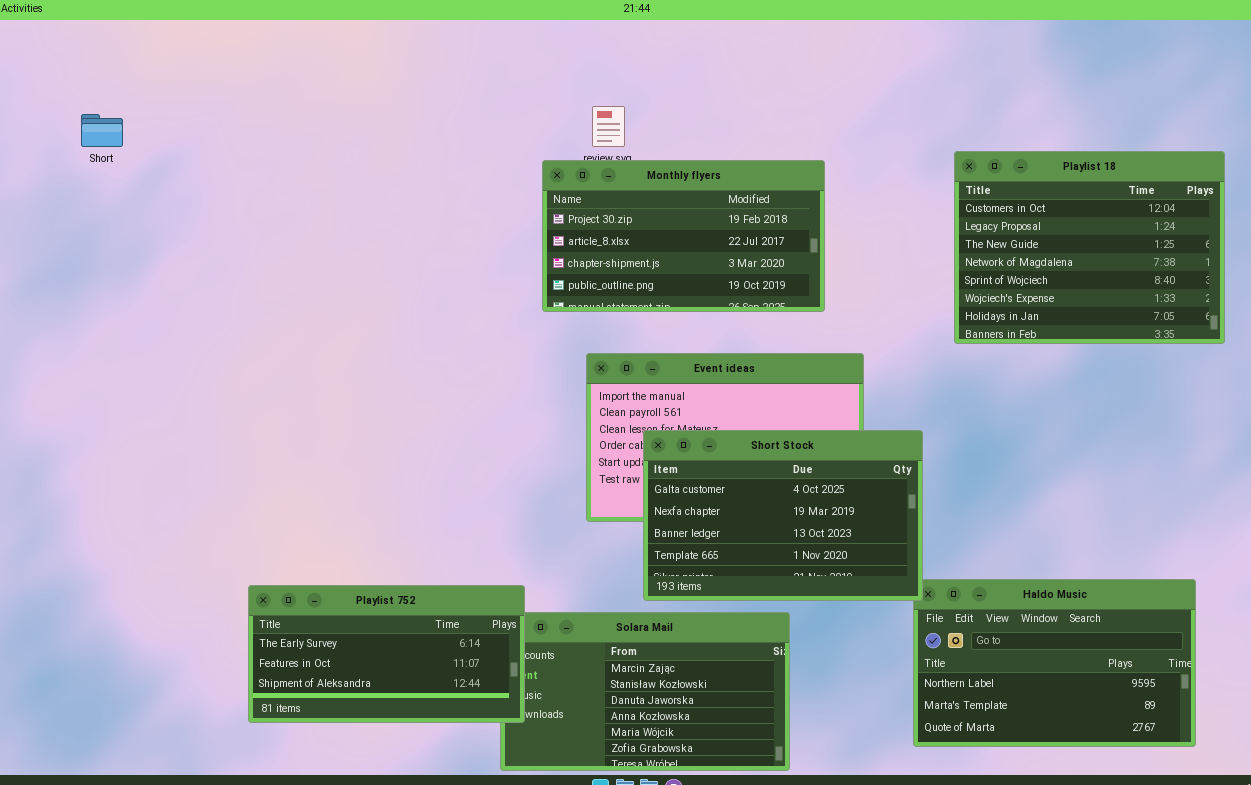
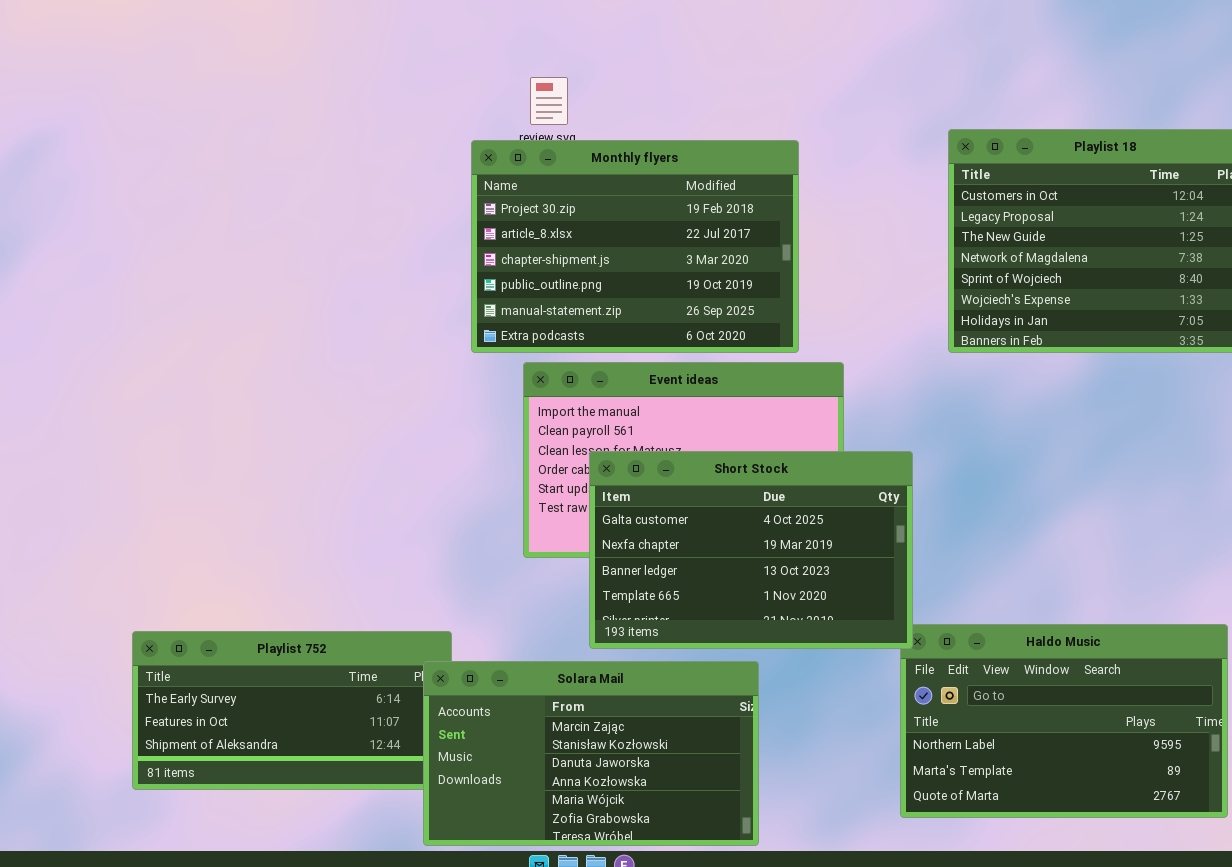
Monthly flyers: [542,160,825,312] -> [471,140,799,353], resized
Solara Mail: [500,612,790,771] -> [423,661,759,846], raised

